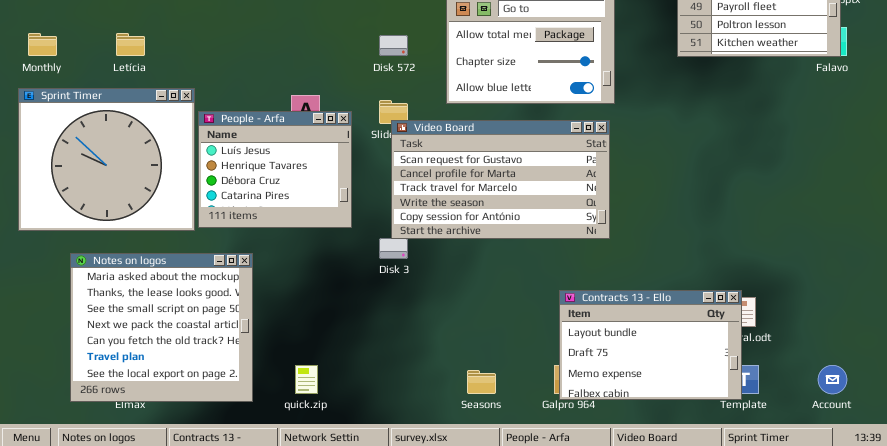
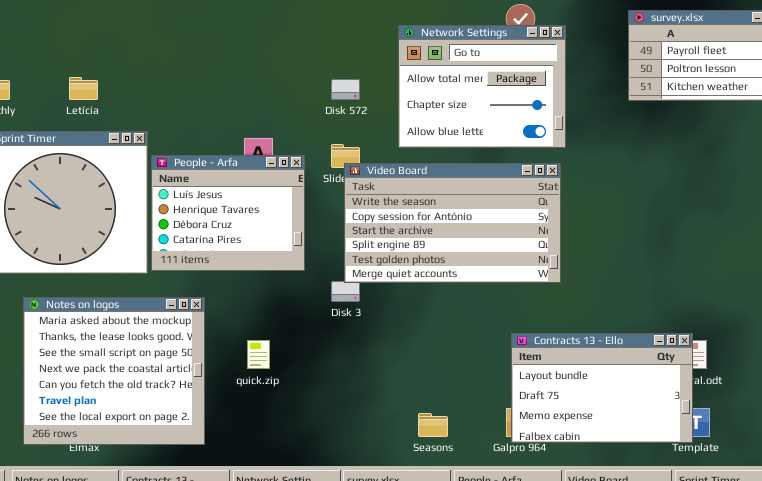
Video Board: [391,120,610,239] -> [344,163,561,283], scrolled down 3 rows
quick.zip: [295,365,318,394] -> [247,340,270,369], moved

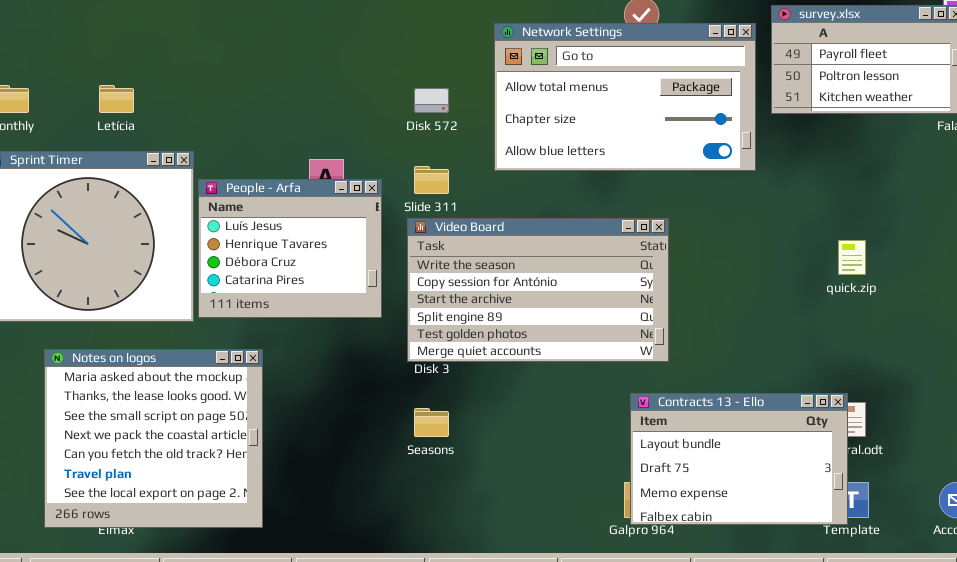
Network Settings: [398,25,566,148] -> [494,23,756,171], resized
Video Board: [344,163,561,283] -> [407,218,669,362], moved
quick.zip: [247,340,270,369] -> [838,240,866,275], moved
Seasons: [418,413,448,437] -> [414,408,449,437], moved

